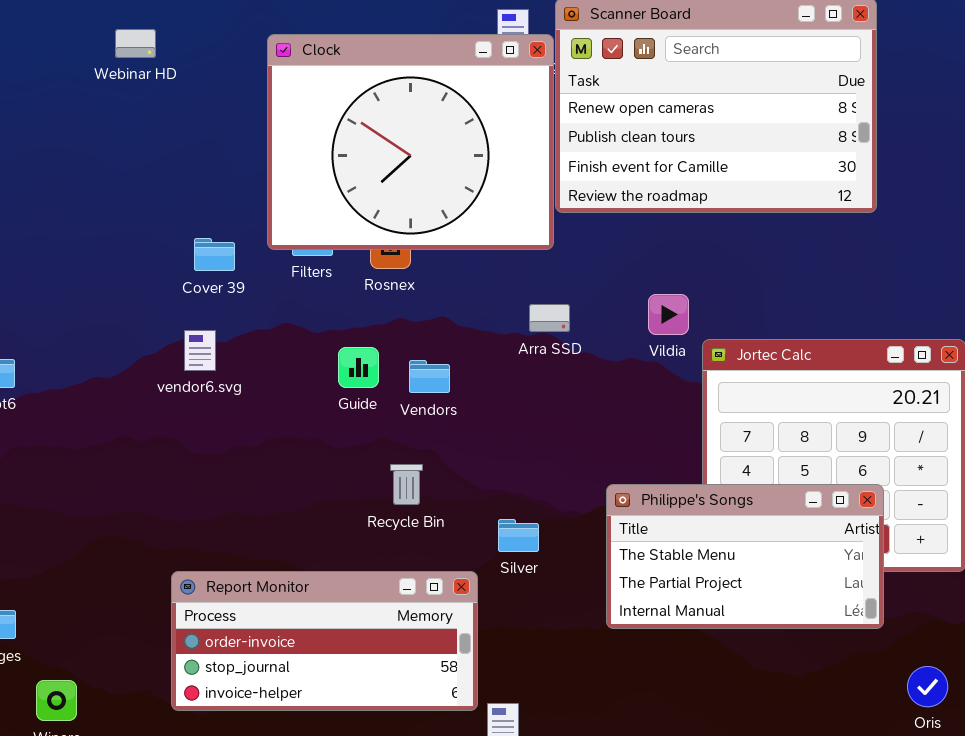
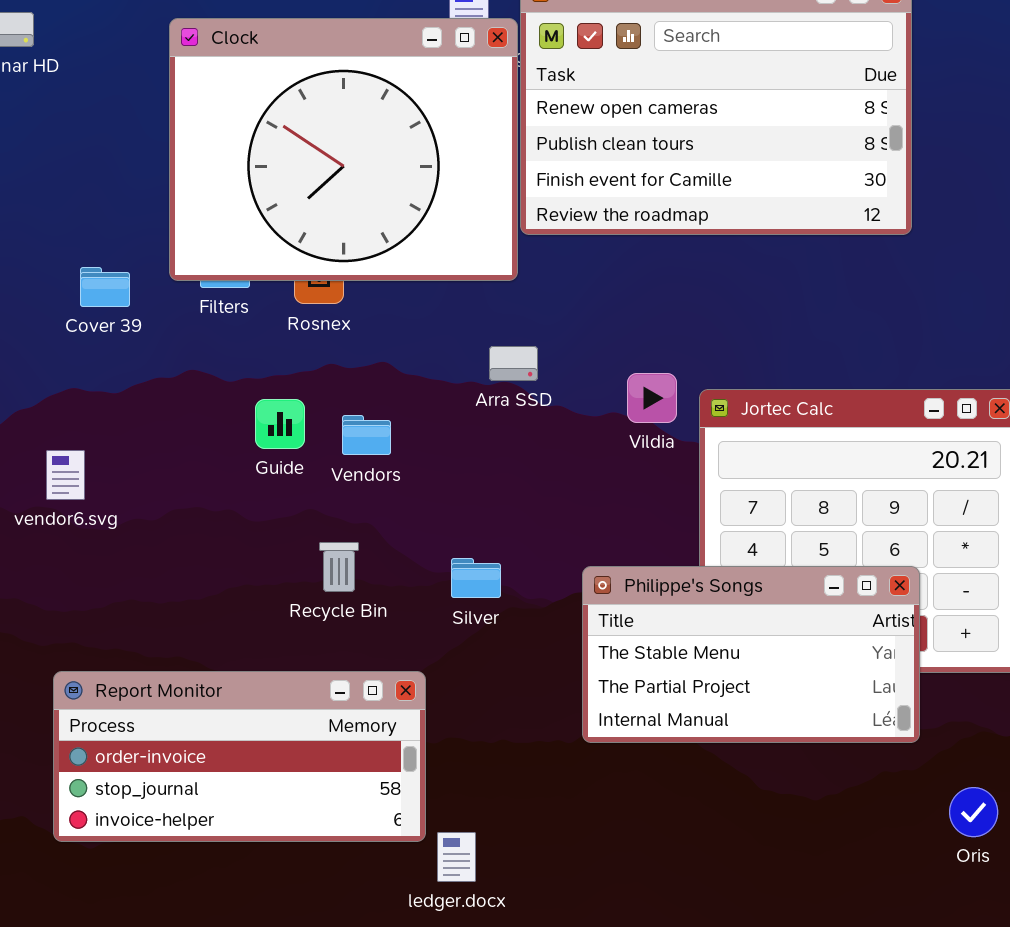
Vildia: [648,294,689,335] -> [627,373,677,423], moved
vendor6.svg: [184,330,216,371] -> [46,450,85,500], moved
Silver: [498,519,539,552] -> [451,558,501,598], moved

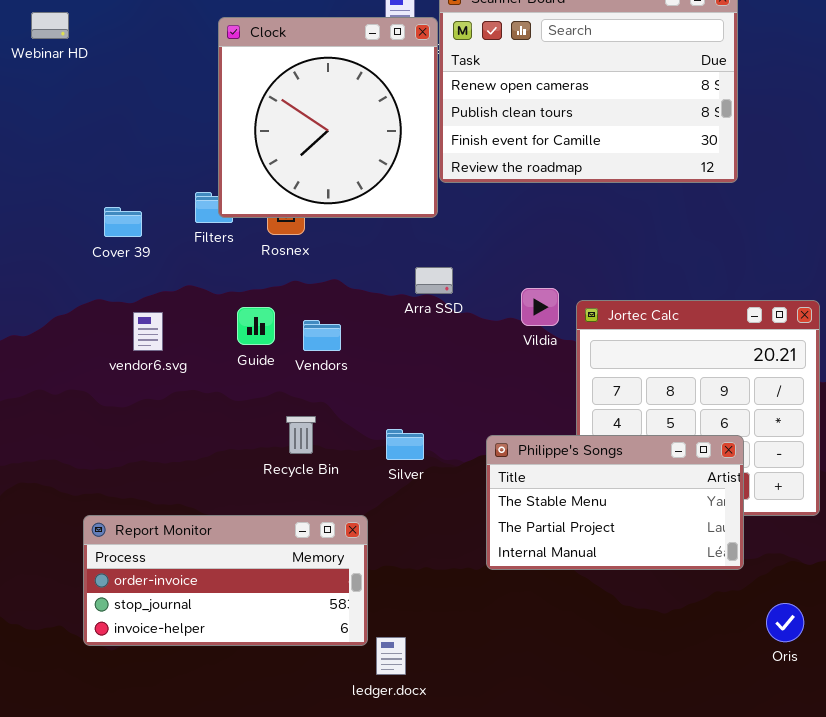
Clock: [169,18,518,281] -> [218,17,438,218], resized
vendor6.svg: [46,450,85,500] -> [133,312,163,351], moved

